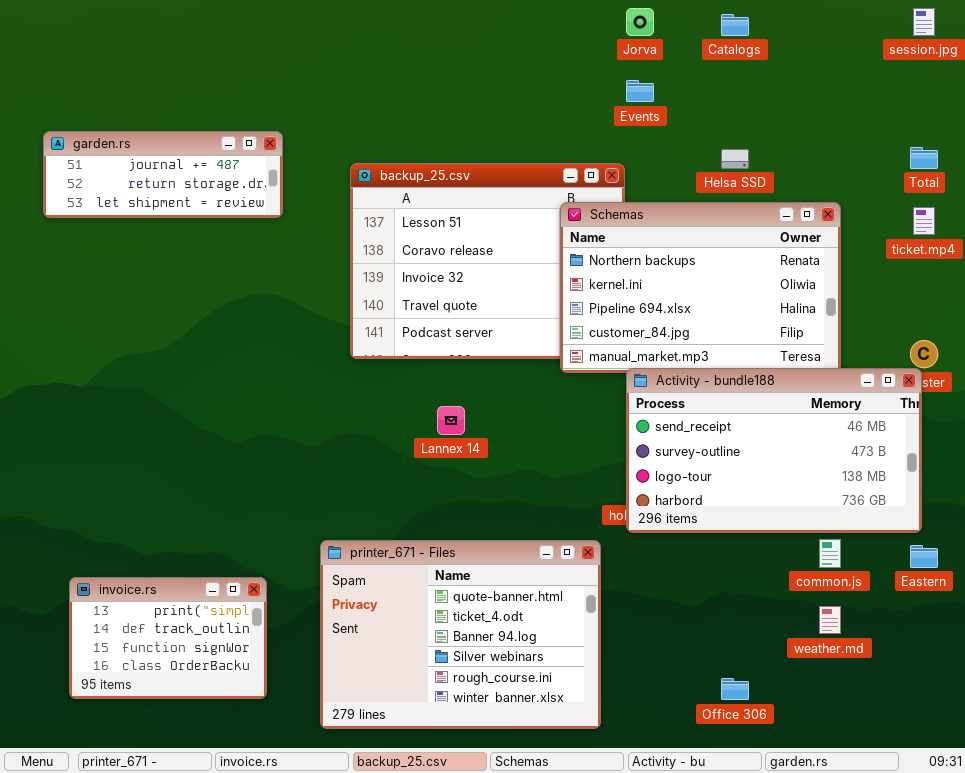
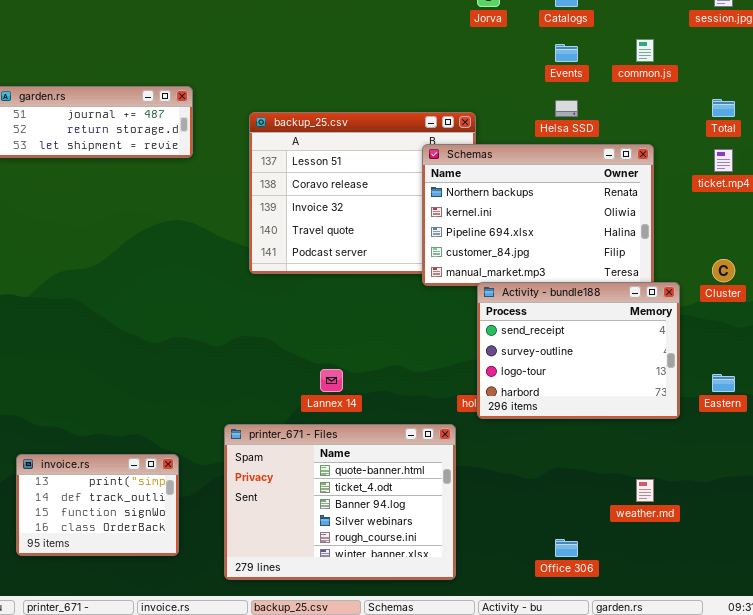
Events: [626,80,654,102] -> [555,44,578,62], moved
Activity - bundle188: [626,368,922,533] -> [477,282,680,419], resized
Lannex 14: [437,406,465,435] -> [320,369,343,392], moved
common.js: [819,539,841,568] -> [636,39,654,62], moved
Eastern: [910,545,938,568] -> [712,374,735,392], moved

